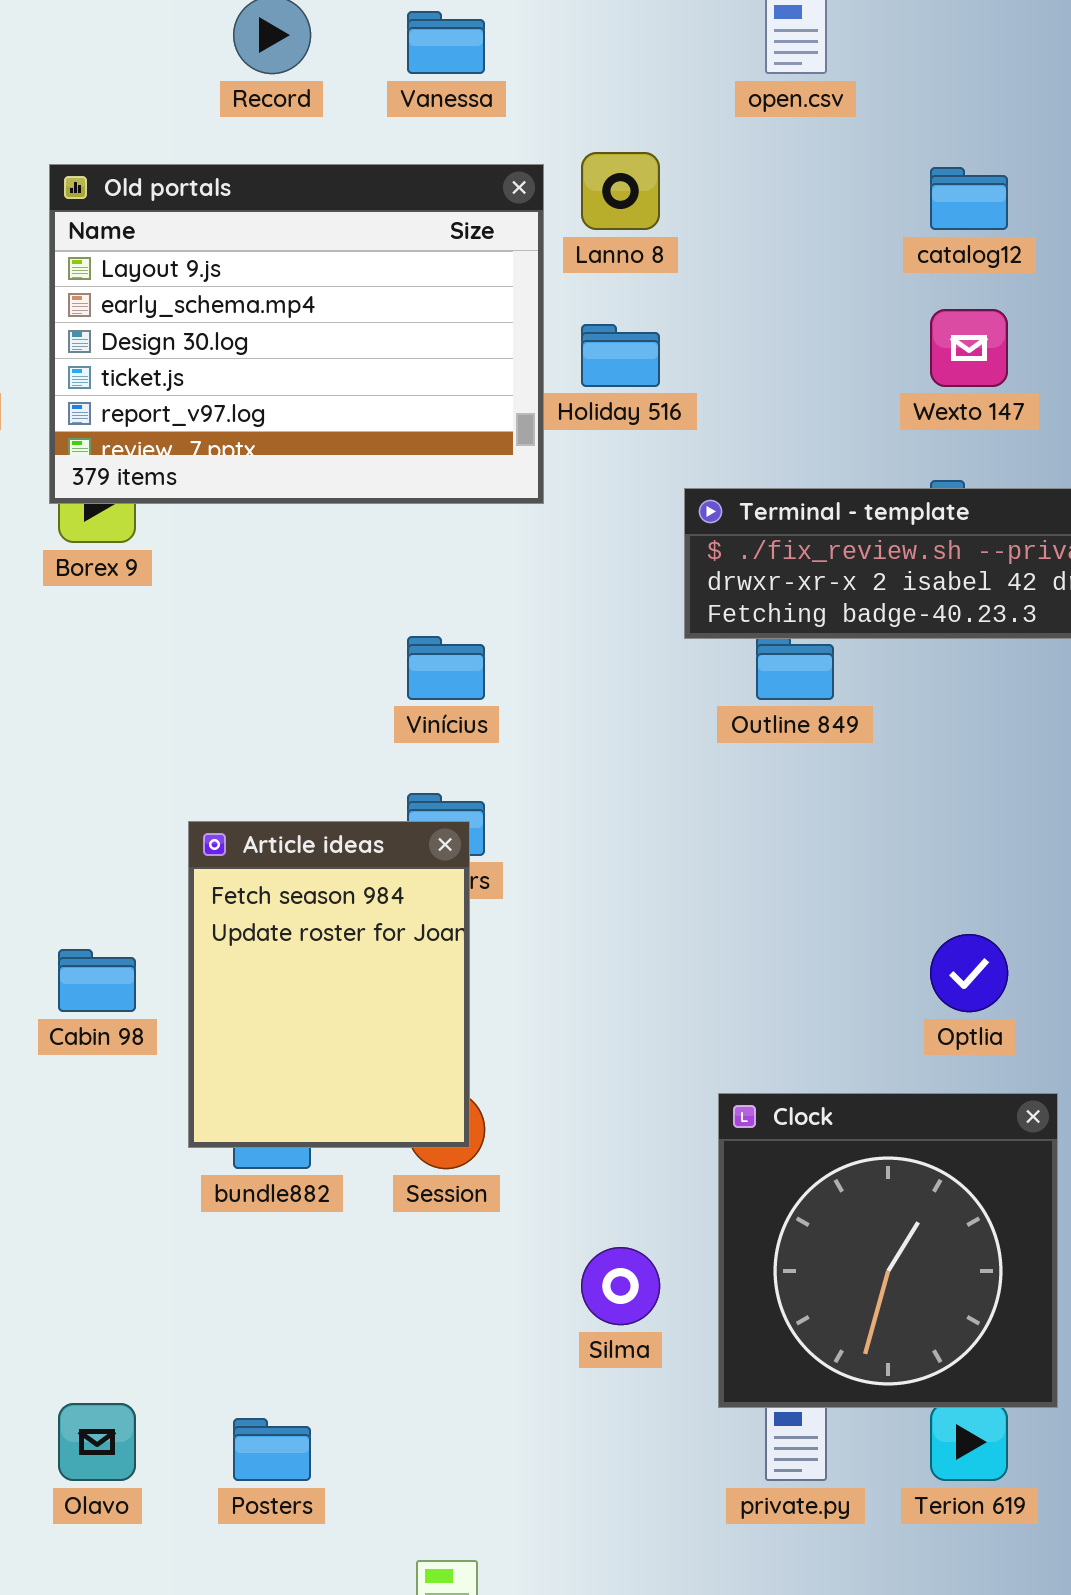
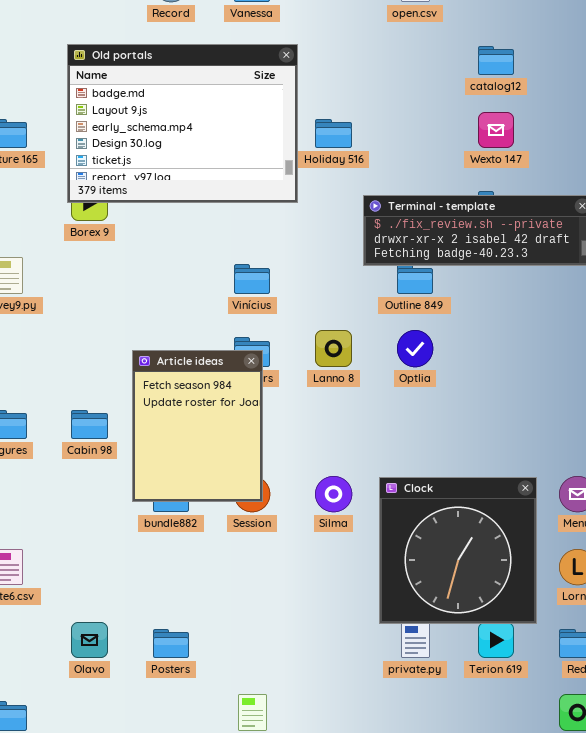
Lanno 8: [581,152,660,230] -> [315,330,352,367], moved
Old portals: [49,164,544,504] -> [67,44,298,203], scrolled up 1 row
Optlia: [930,934,1008,1012] -> [397,330,433,367], moved
Silma: [581,1247,660,1325] -> [315,476,352,512], moved

